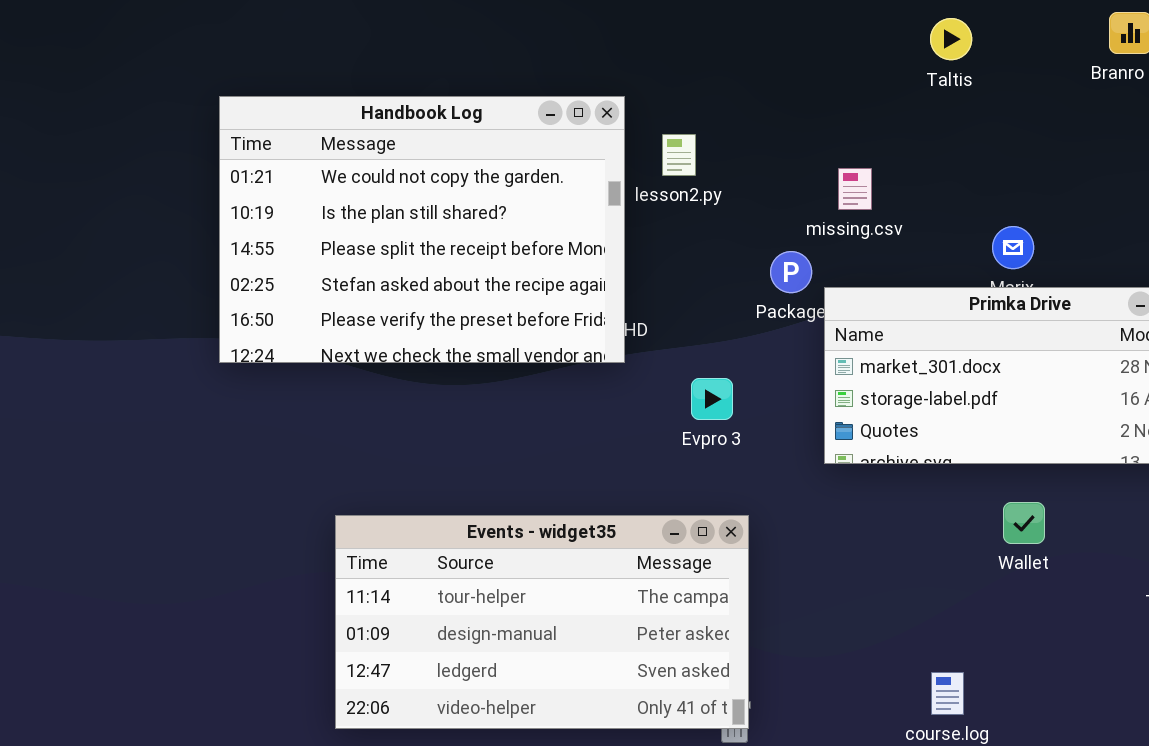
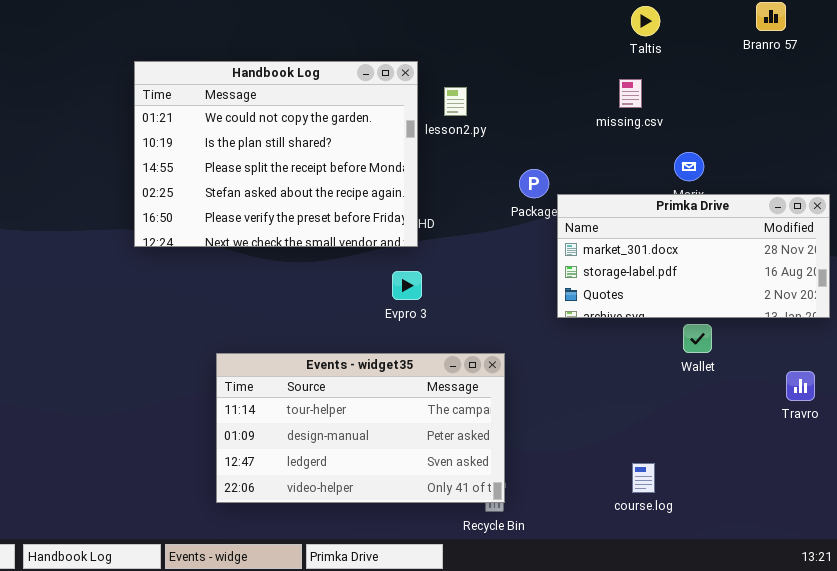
missing.csv: [838,168,872,210] -> [619,79,642,108], moved
Evpro 3: [691,378,733,420] -> [392,271,422,300], moved
Wallet: [1003,502,1045,544] -> [683,324,712,353], moved

